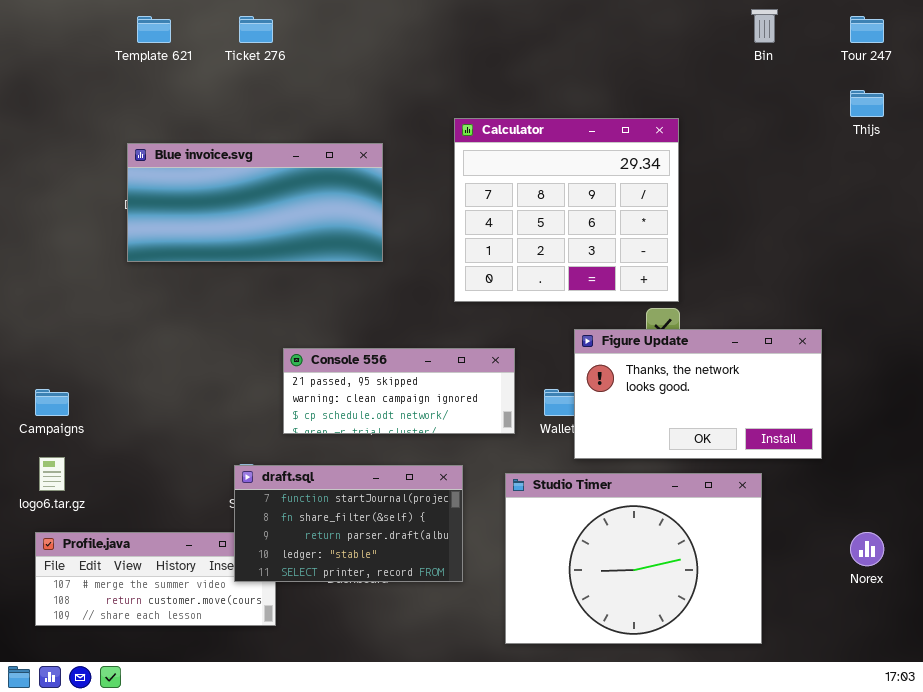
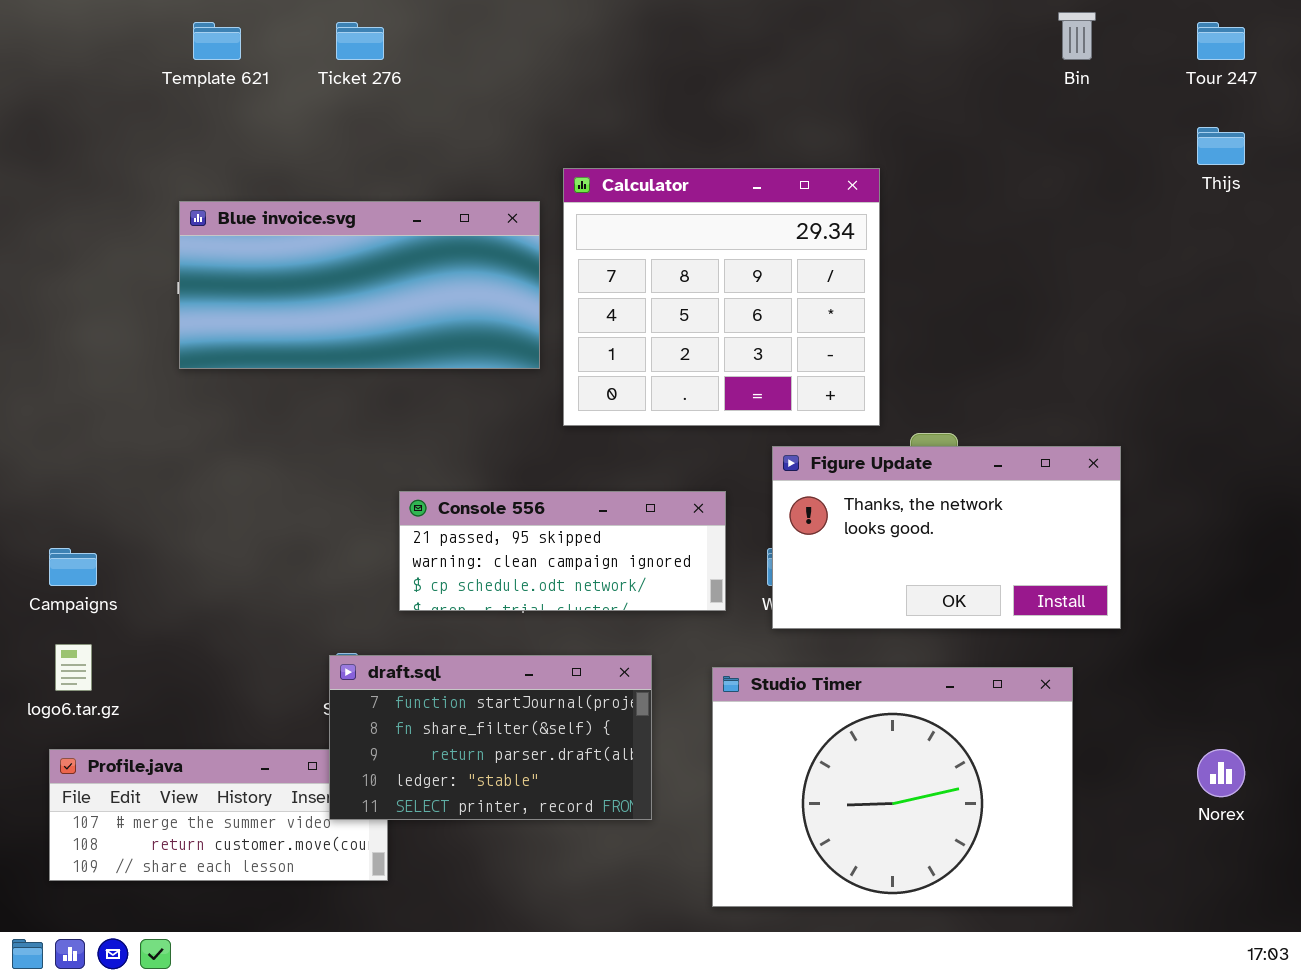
Calculator: [454,118,679,302] -> [563,168,880,426], moved
Figure Update: [574,329,822,459] -> [772,446,1121,629], moved

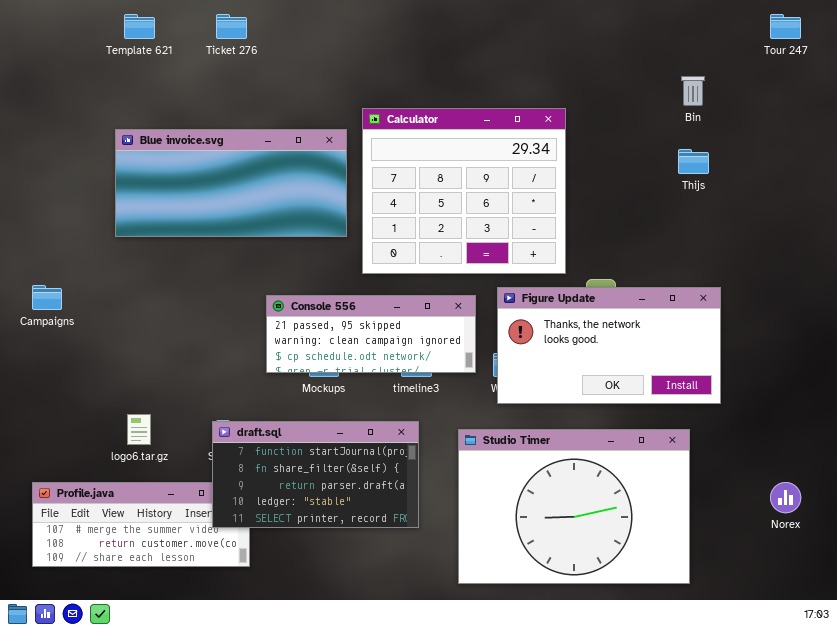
Bin: [1058,12,1096,60] -> [681,76,705,106], moved
Thijs: [1197,127,1245,165] -> [678,149,709,174], moved
Console 556: [399,491,726,611] -> [266,295,476,373], moved
Campaigns: [49,548,97,586] -> [32,285,62,310], moved
logo6.tar.gz: [55,644,92,691] -> [127,414,151,445], moved

